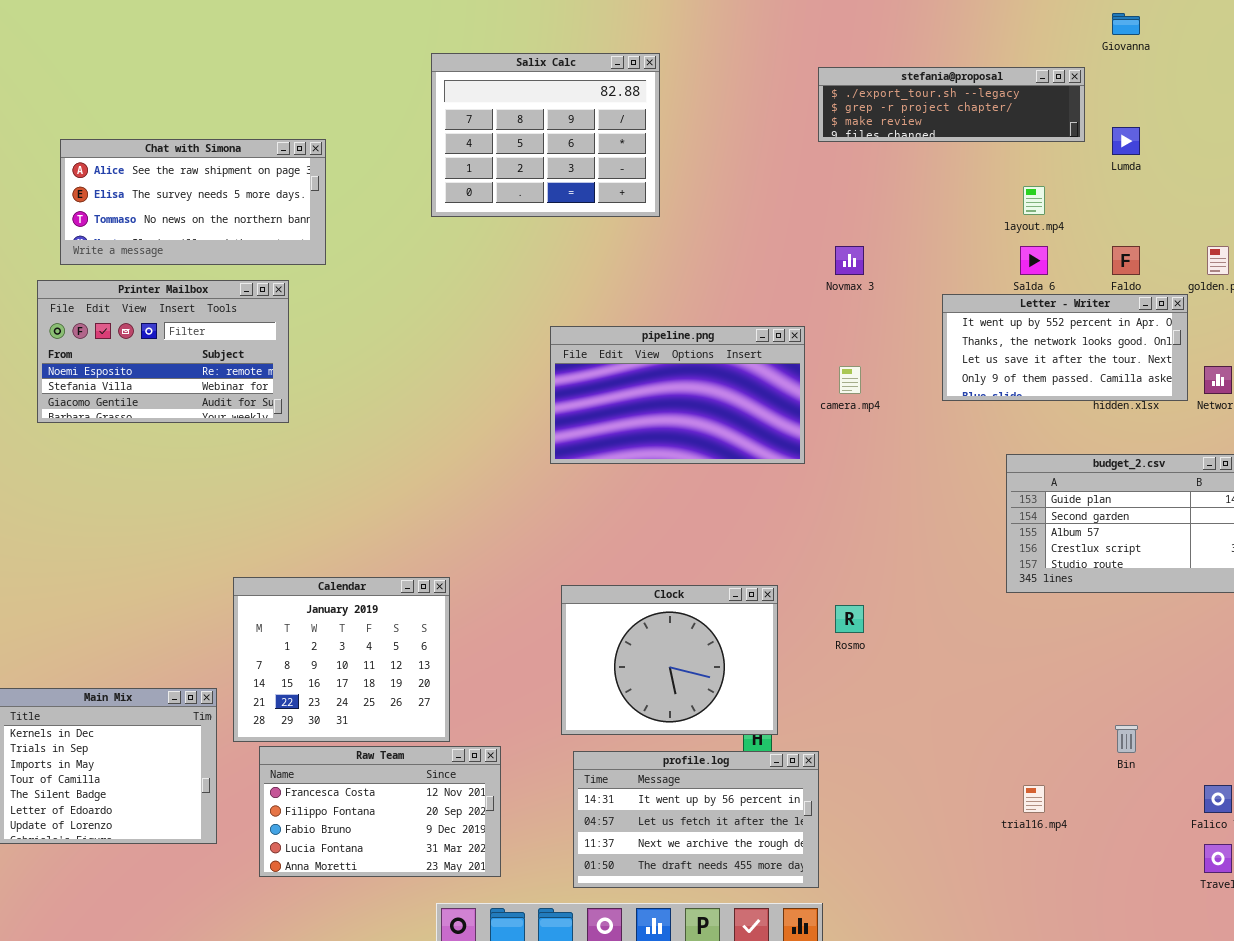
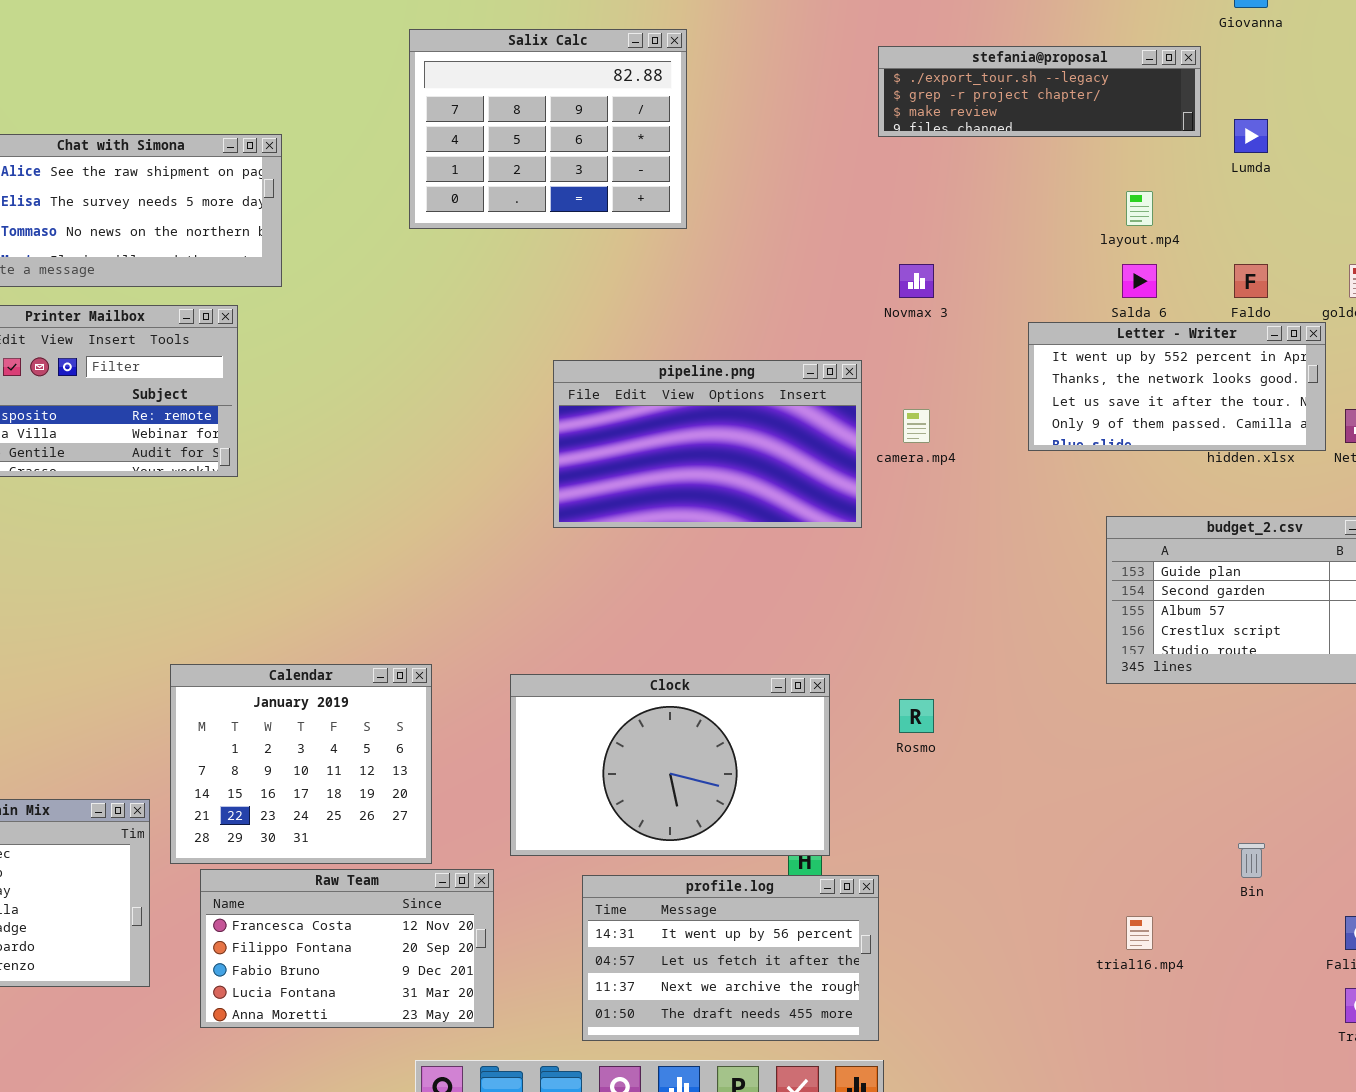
Clock: [561,585,778,735] -> [510,674,830,856], resized

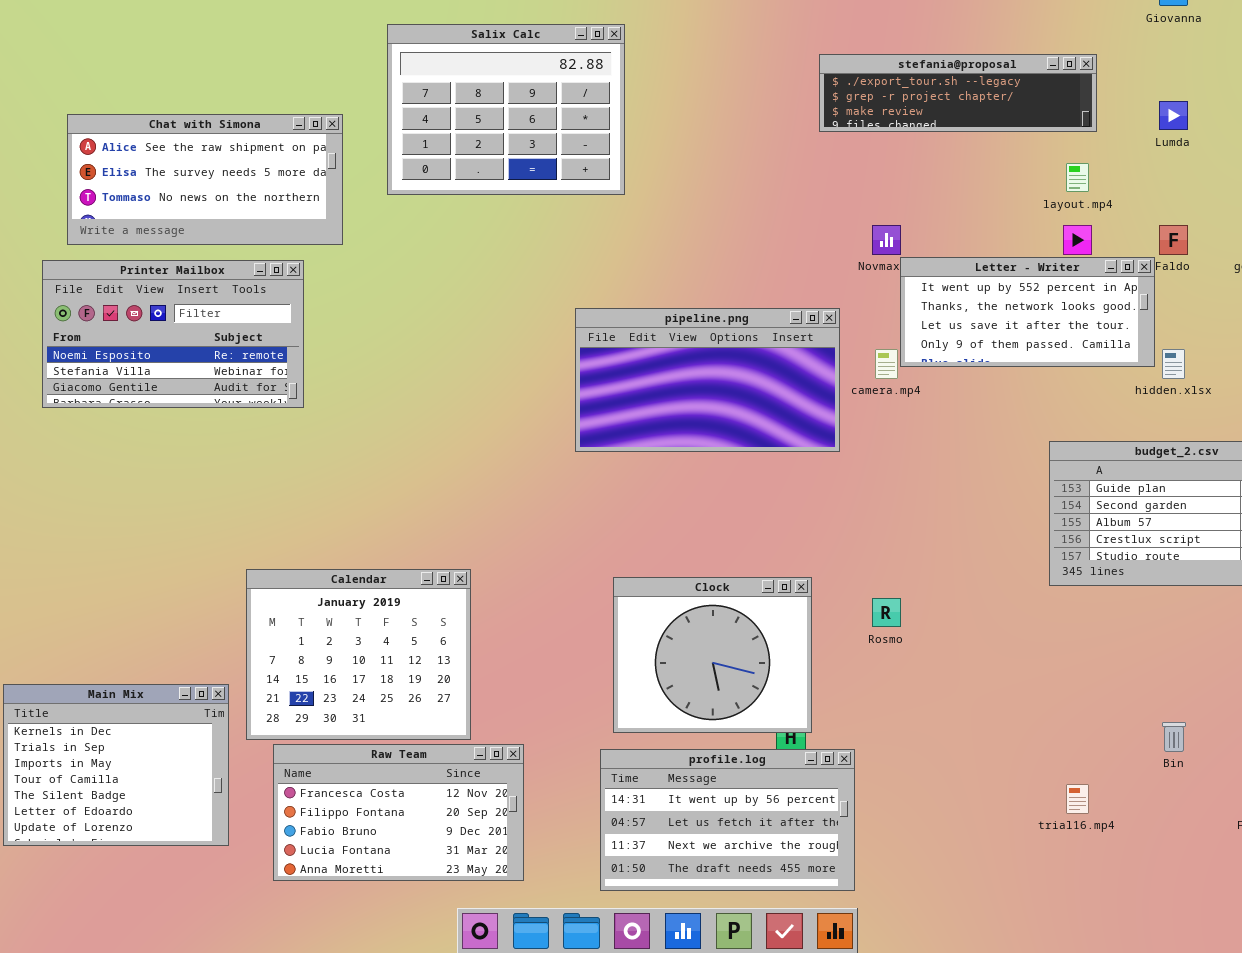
Salix Calc: [409,29,687,229] -> [387,24,625,195], moved
stefania@proposal: [878,46,1201,137] -> [819,54,1097,132], moved
Letter - Writer: [1028,322,1326,451] -> [900,257,1155,367], moved
Clock: [510,674,830,856] -> [613,577,812,733], resized

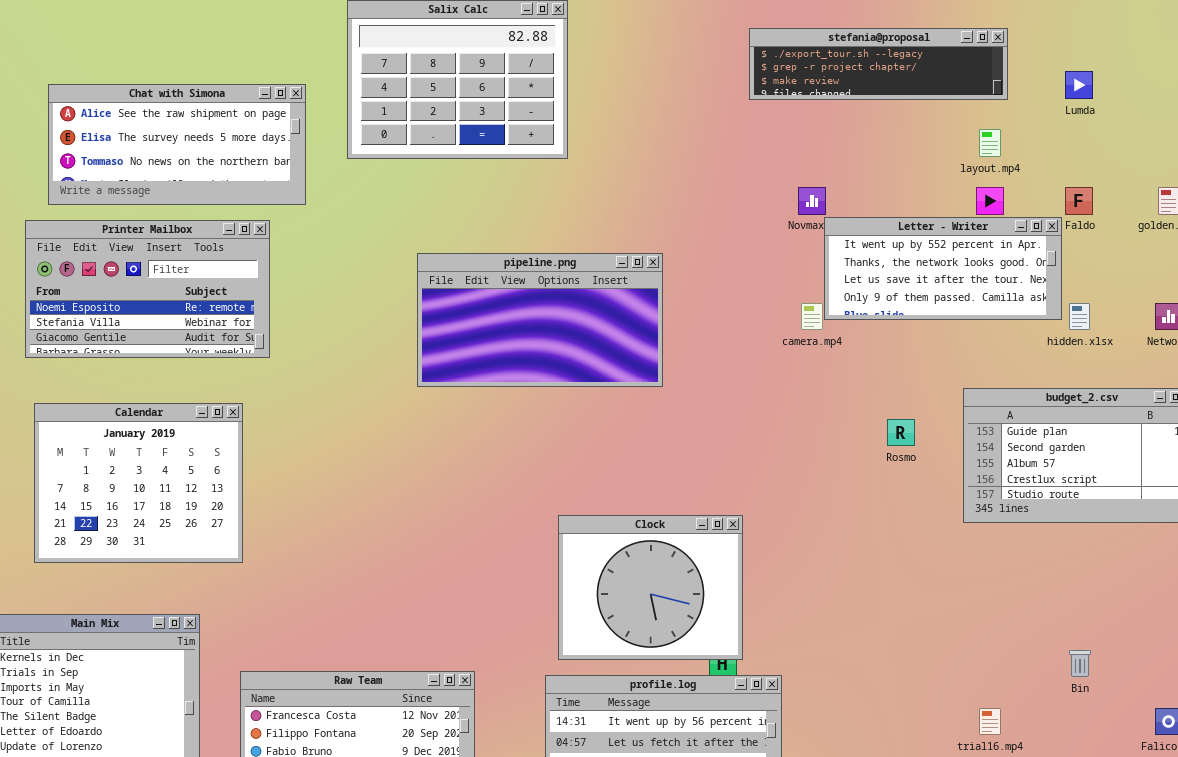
pipeline.png: [575,308,840,452] -> [417,253,663,387], moved
Calendar: [246,569,471,740] -> [34,403,243,563], moved
Rosmo: [872,598,901,627] -> [887,419,915,446], moved

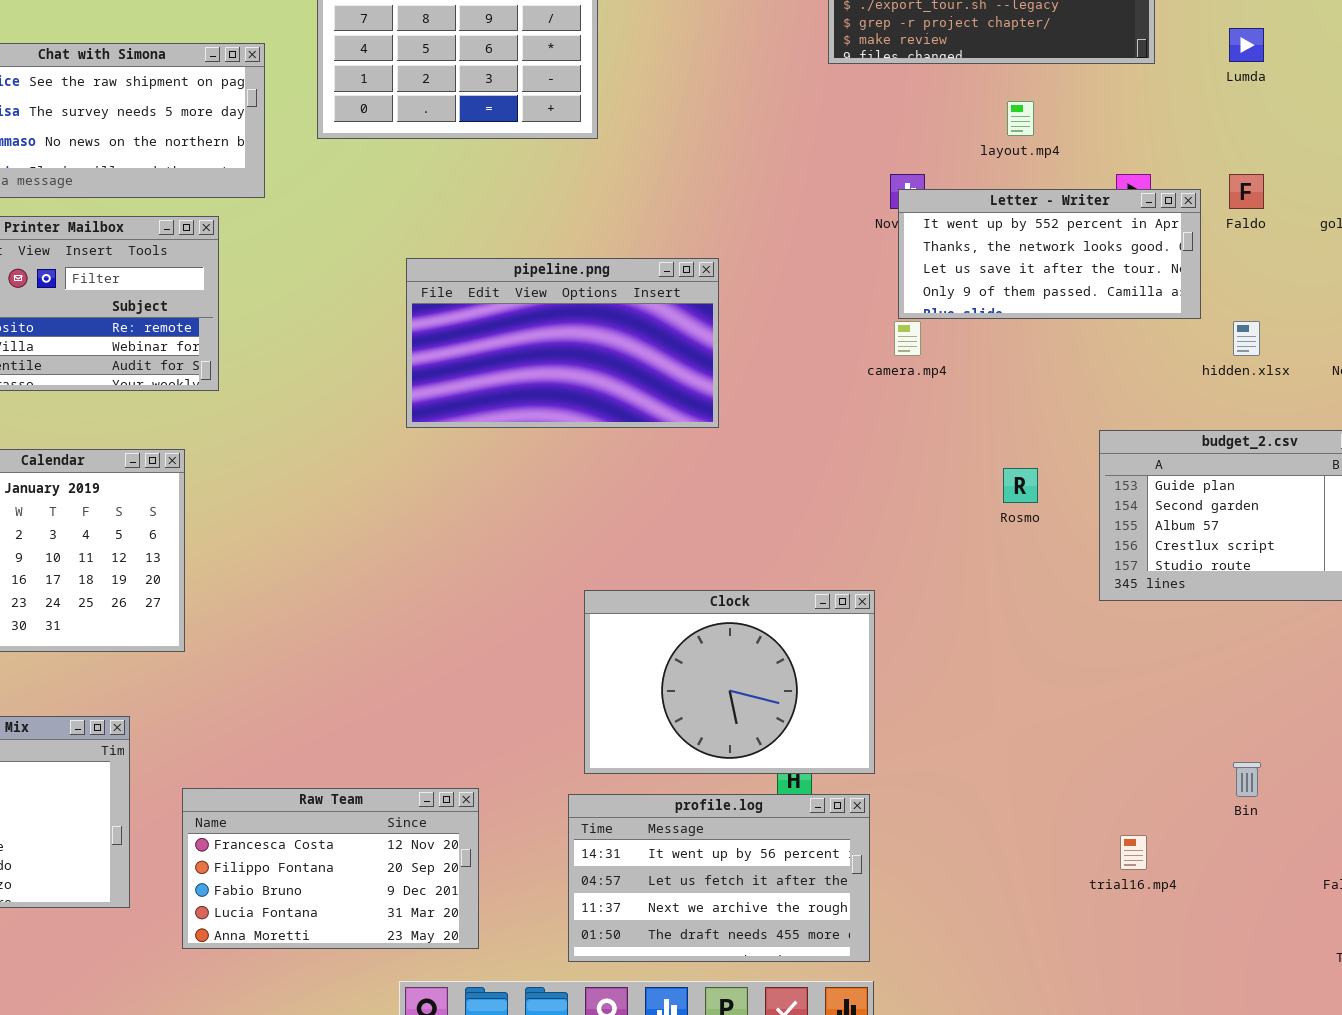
layout.mp4: [979,129,1001,157] -> [1007,101,1034,136], moved
Letter - Writer: [824,217,1062,320] -> [898,189,1201,319], moved
Clock: [558,515,743,660] -> [584,590,875,774], resized

